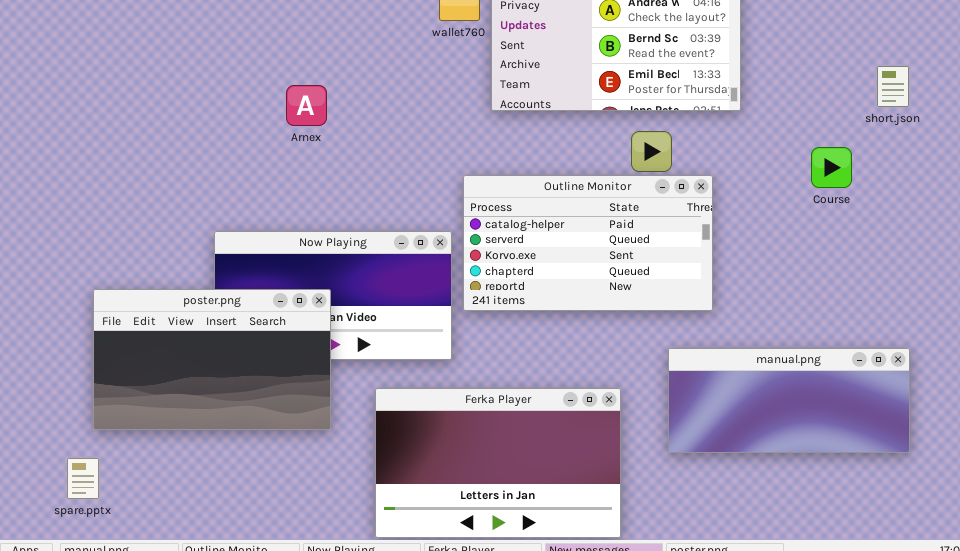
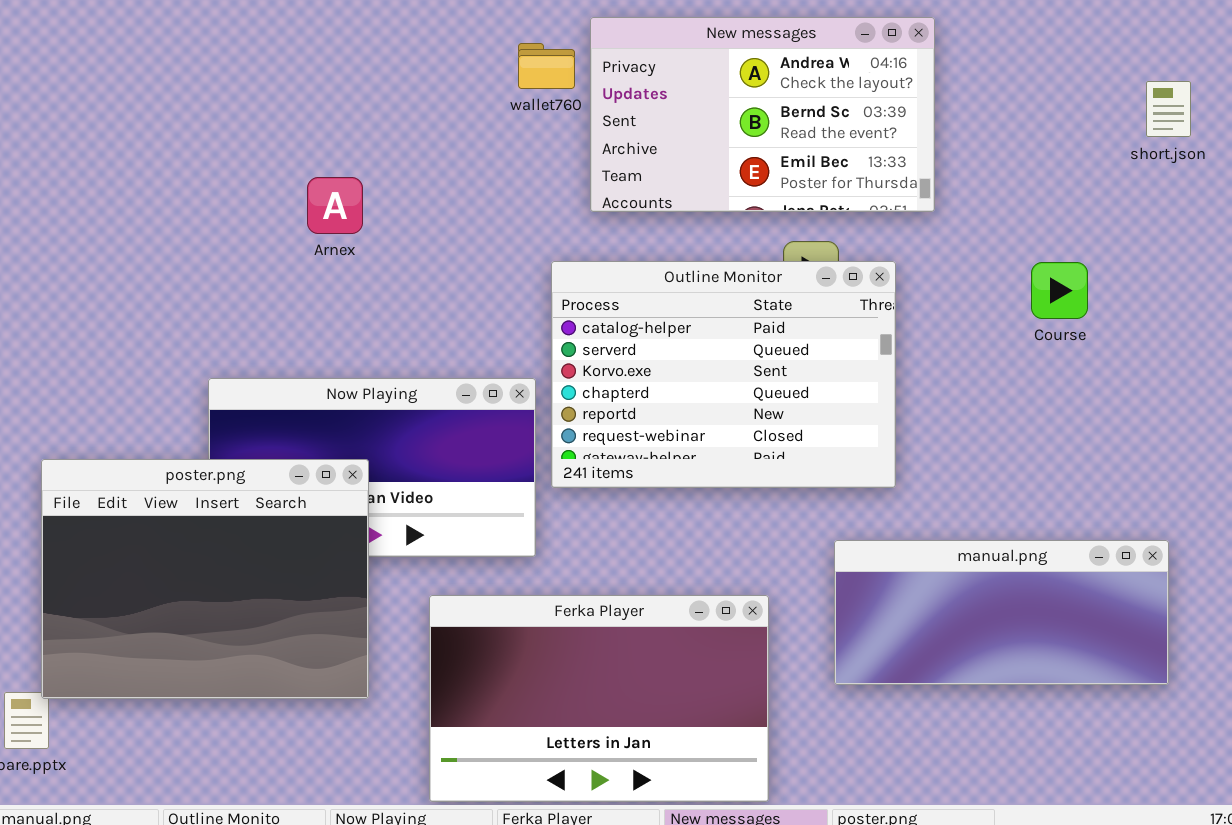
short.json: [877,66,909,107] -> [1146,81,1191,137], moved
Outline Monitor: [463,175,713,311] -> [551,261,896,488], resized
poster.png: [93,289,331,430] -> [41,459,369,699], resized

